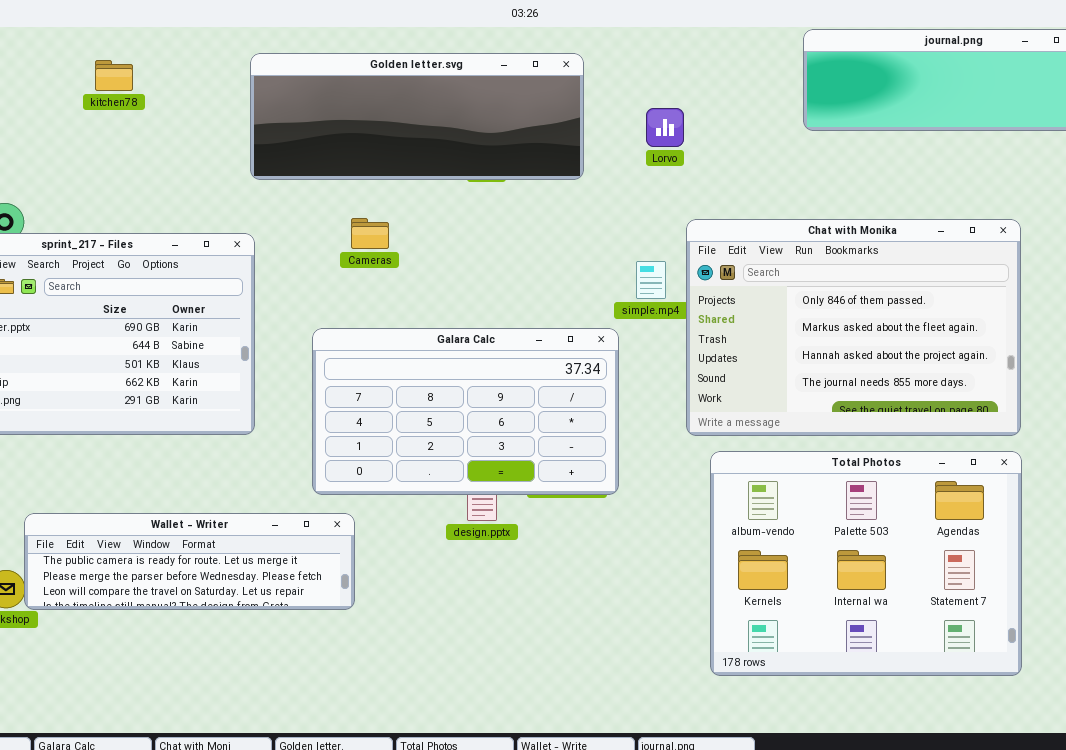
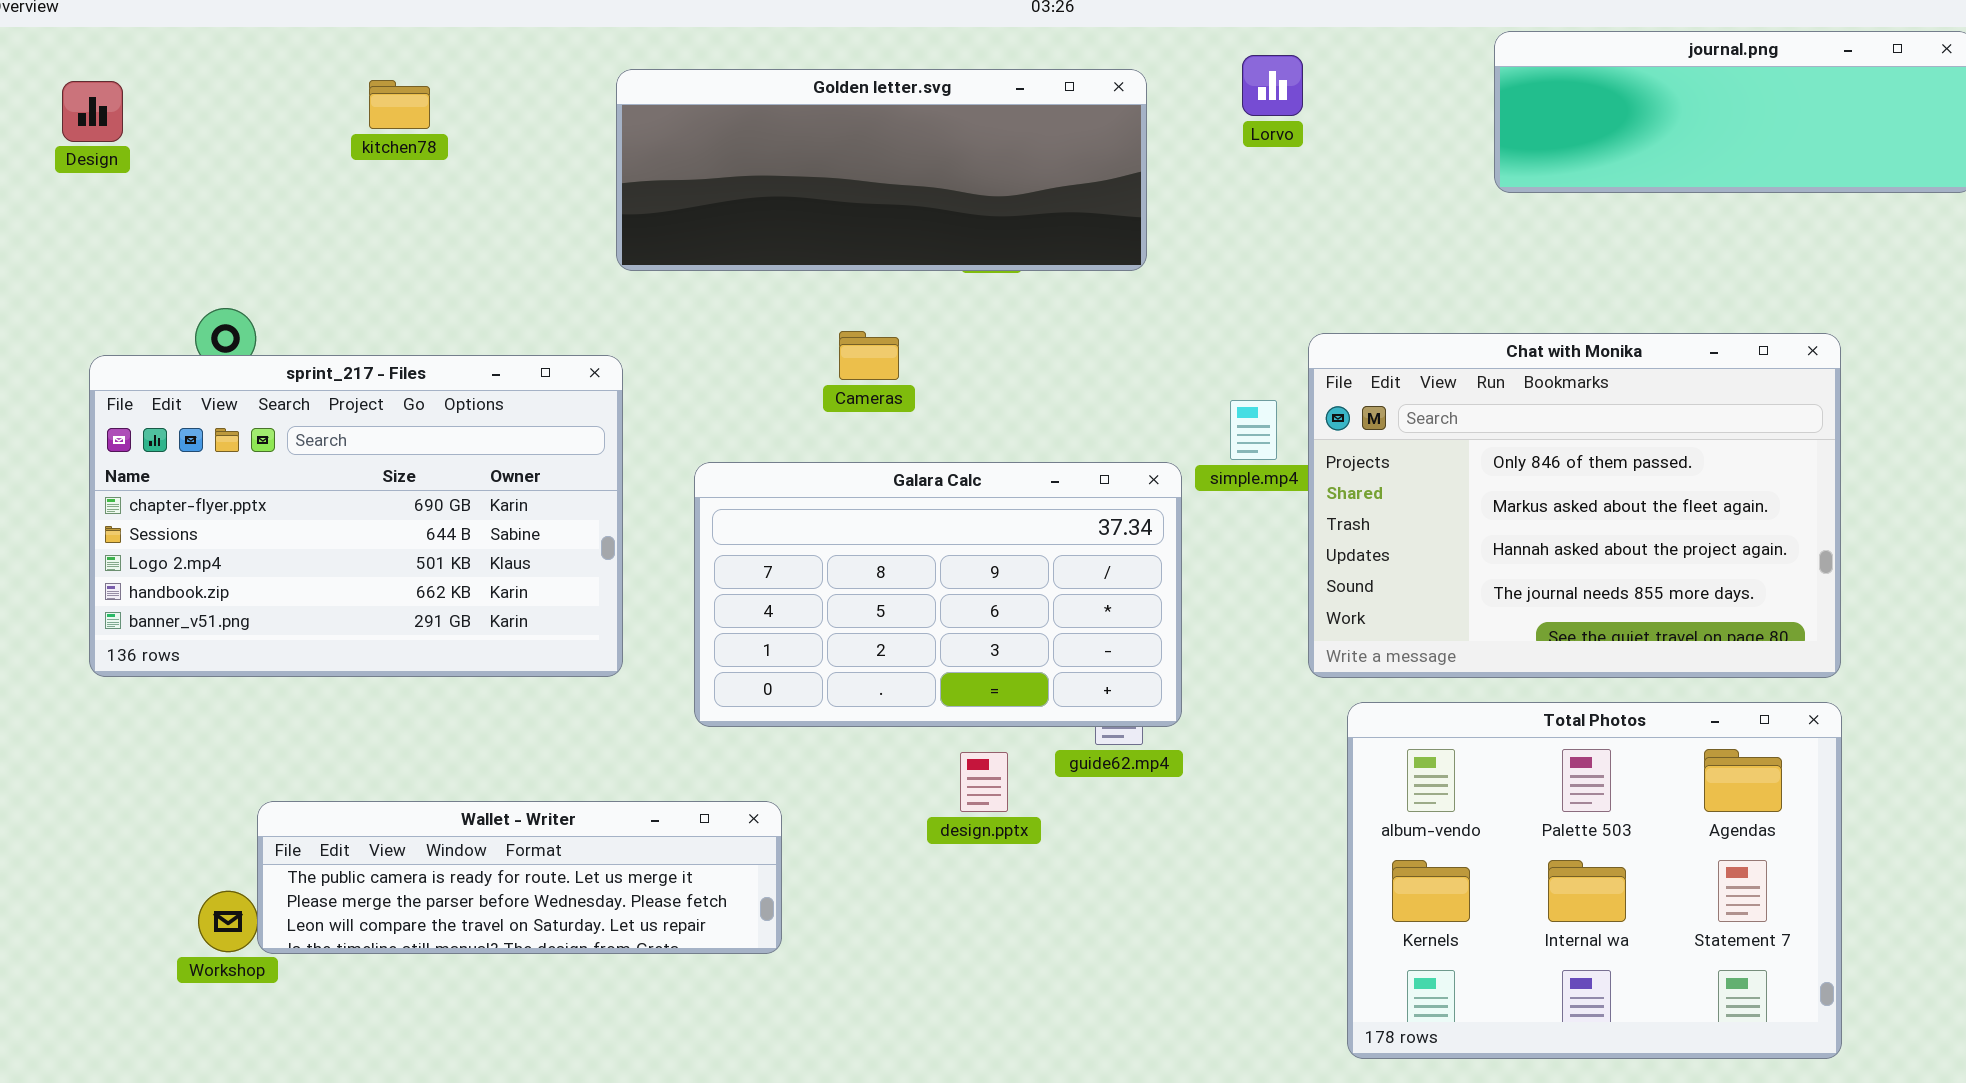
Lorvo: [646,108,684,147] -> [1242,55,1303,116], moved
Cameras: [351,218,389,249] -> [839,331,899,380], moved
Galara Calc: [312,328,619,495] -> [694,462,1182,727], moved

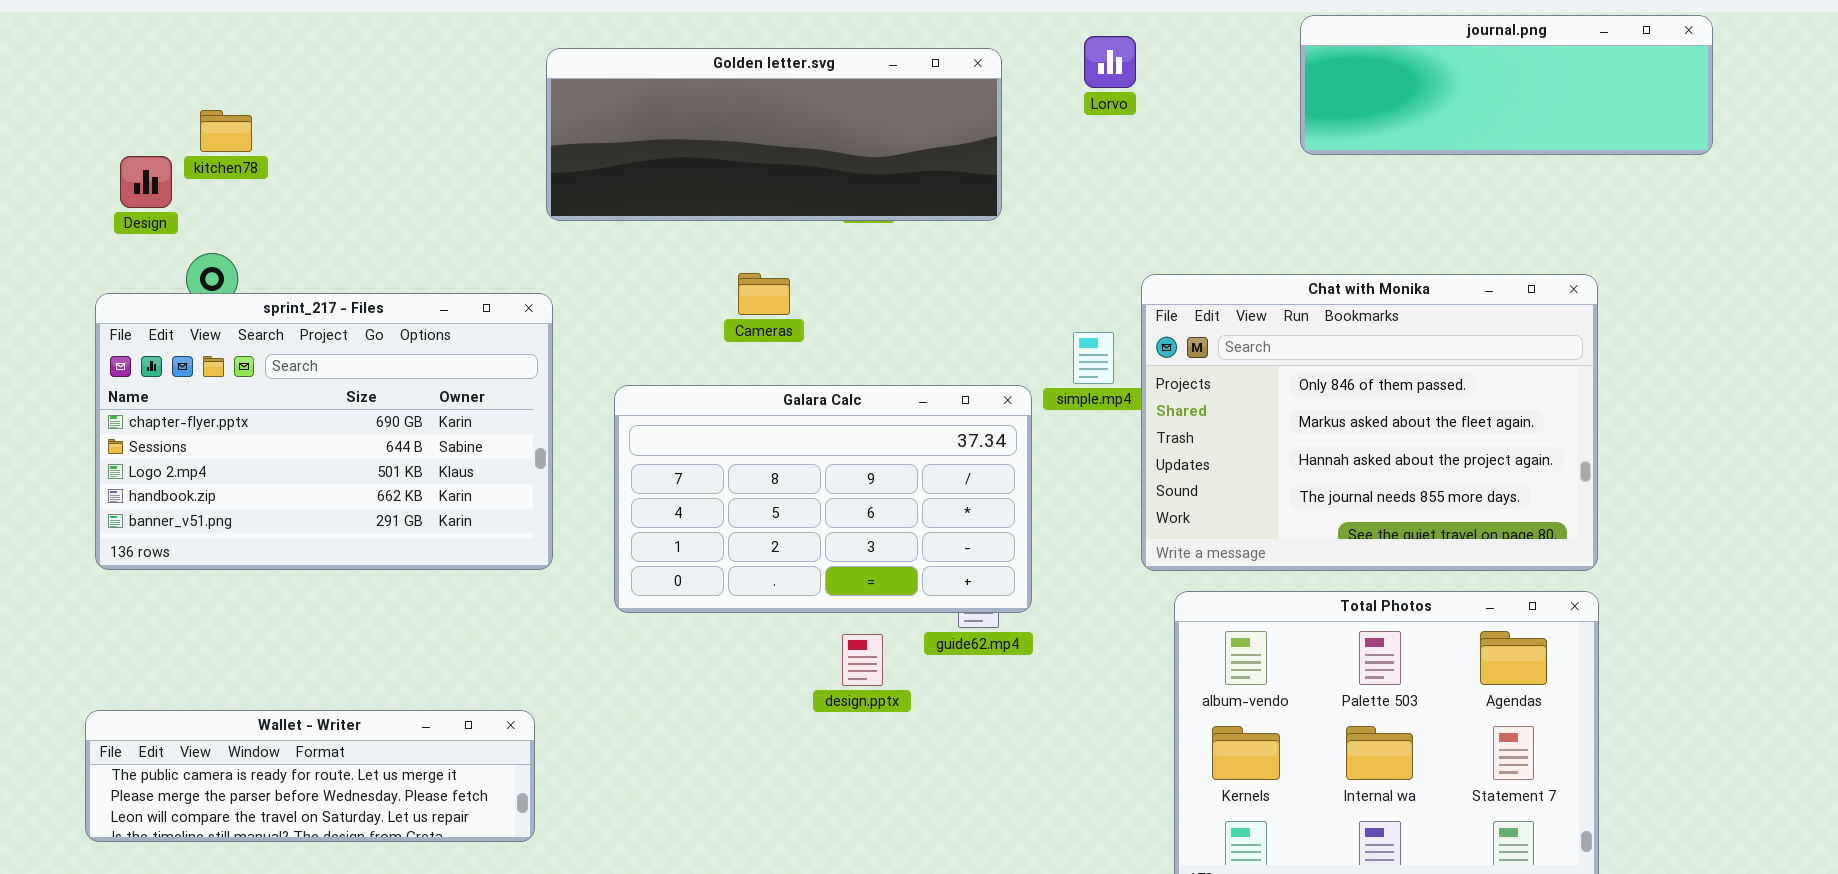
kitchen78: [369,80,430,129] -> [200,110,252,152], moved
Design: [62,81,123,142] -> [120,156,172,208], moved
Wallet - Writer: [257,801,782,954] -> [85,710,535,842], moved

